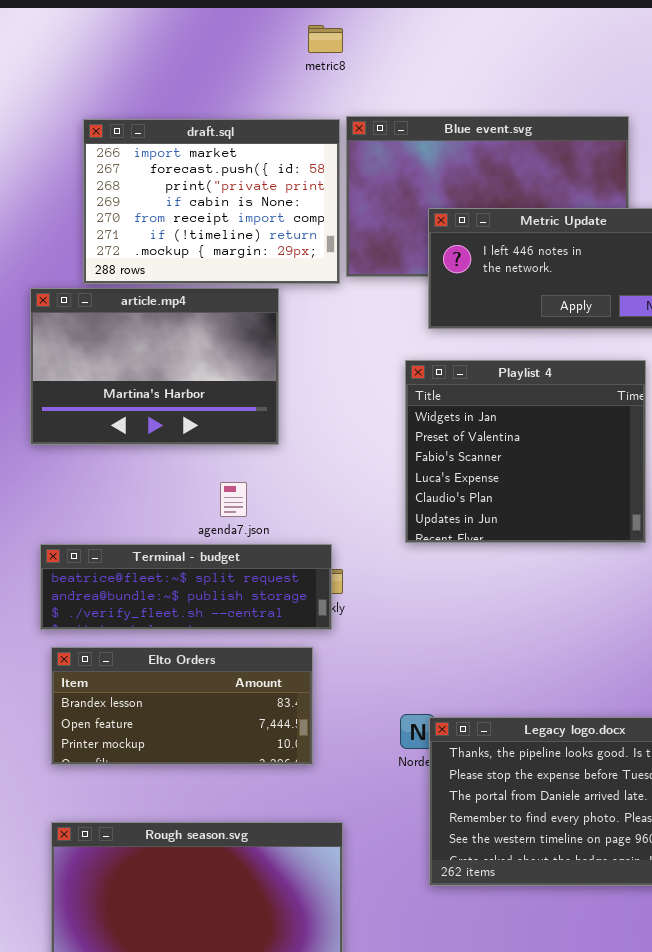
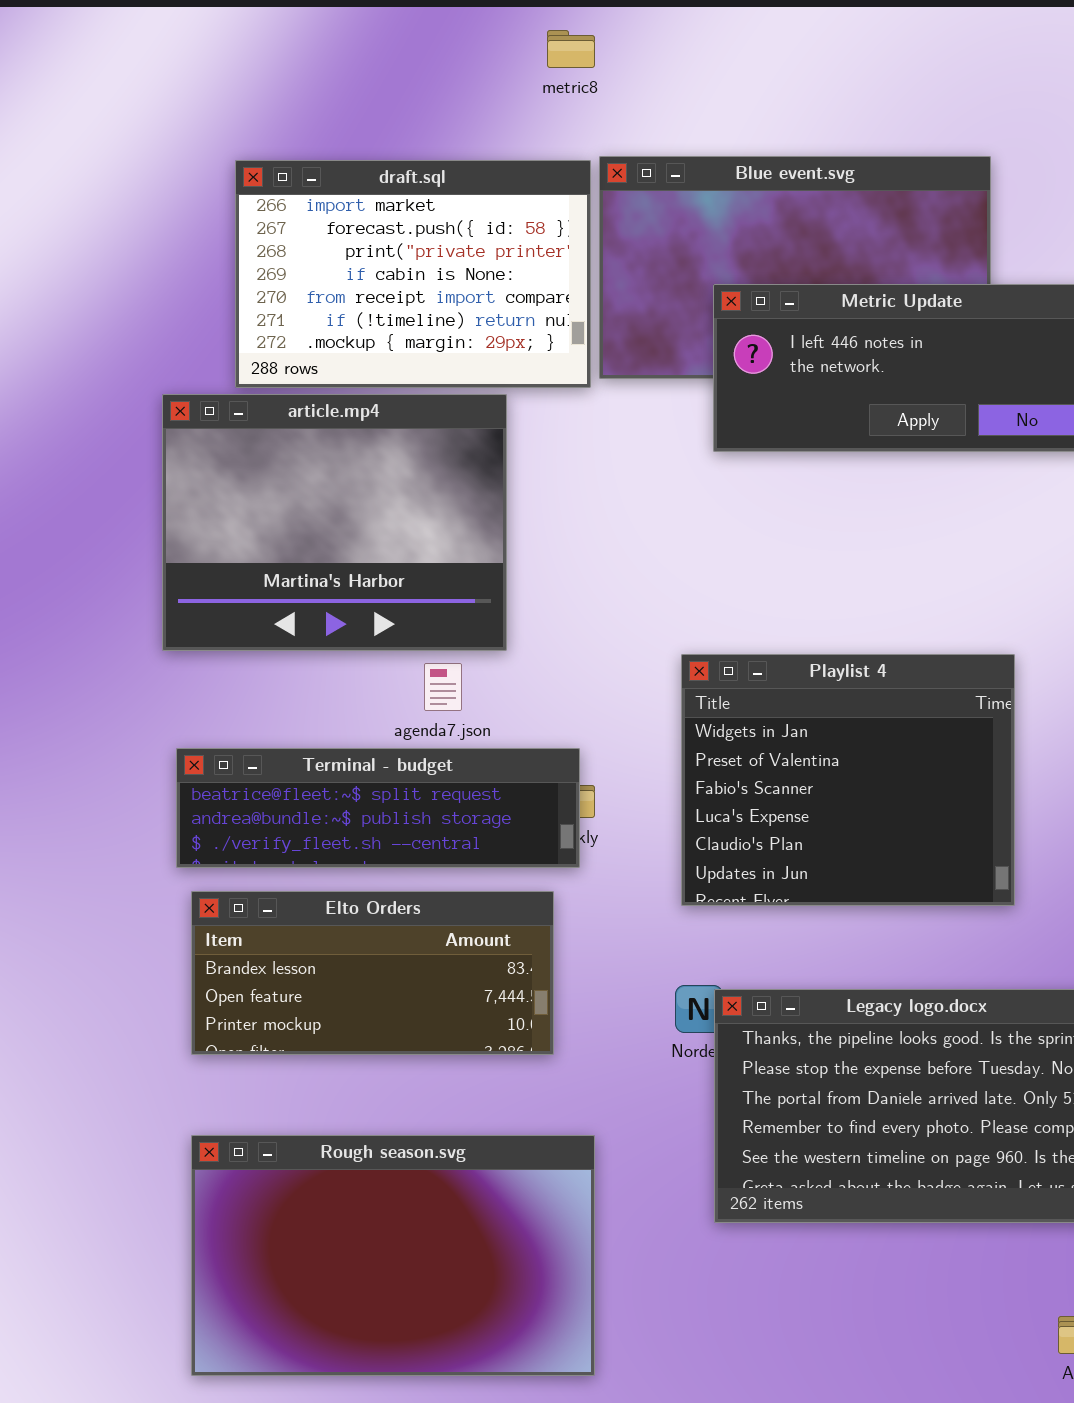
article.mp4: [30,288,279,445] -> [162,394,507,651], resized
Playlist 4: [405,360,646,543] -> [681,654,1015,906], moved

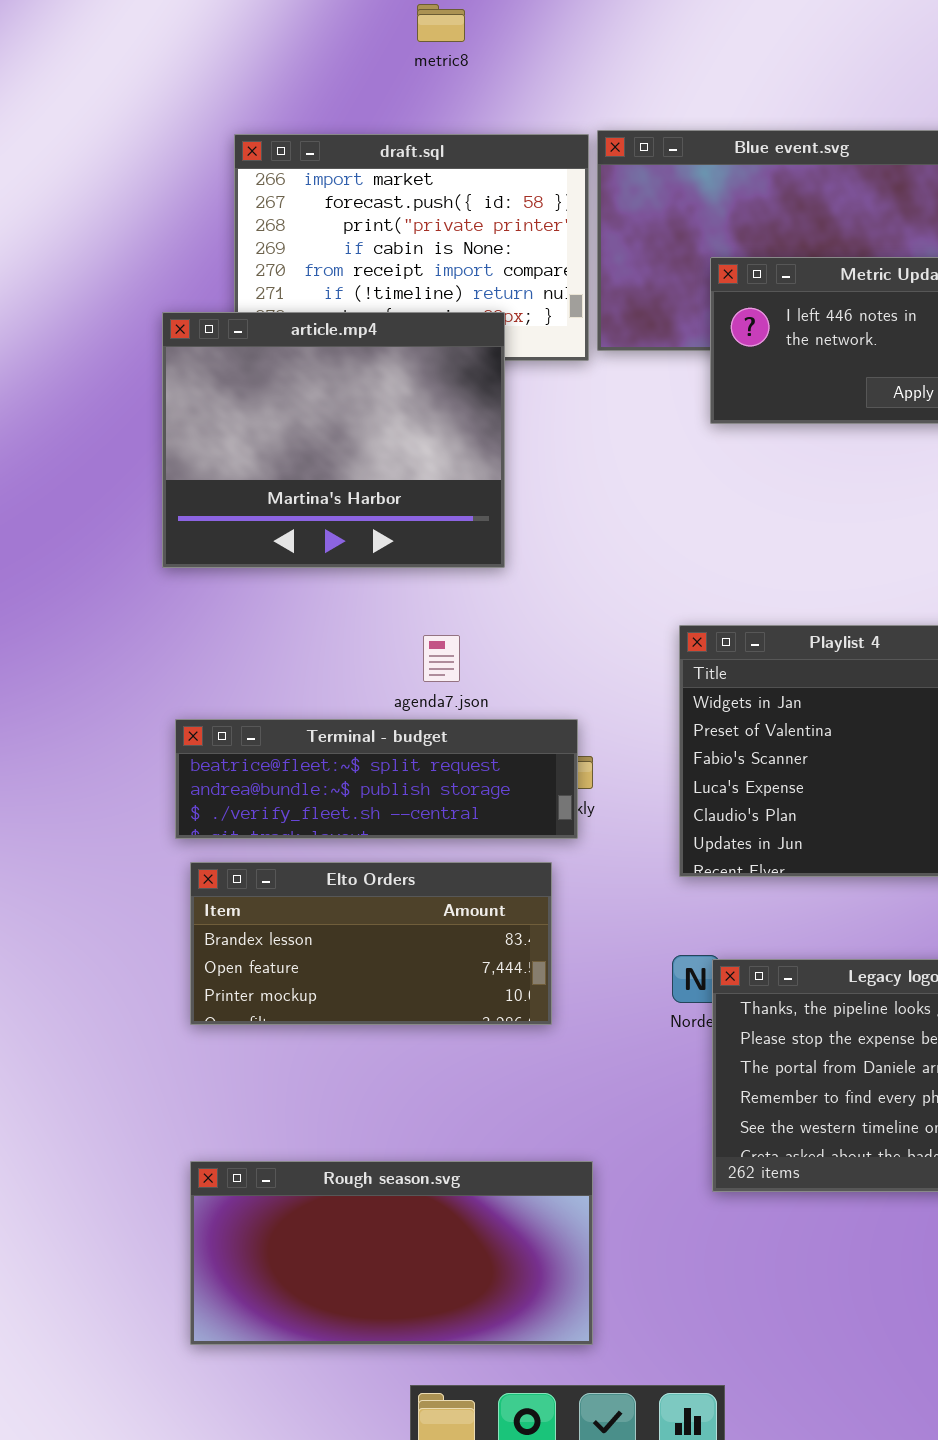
metric8: [547,30,595,68] -> [417,4,465,42], moved
article.mp4: [162,394,507,651] -> [162,312,505,568], moved
Rough season.svg: [191,1135,595,1376] -> [190,1161,593,1345], resized

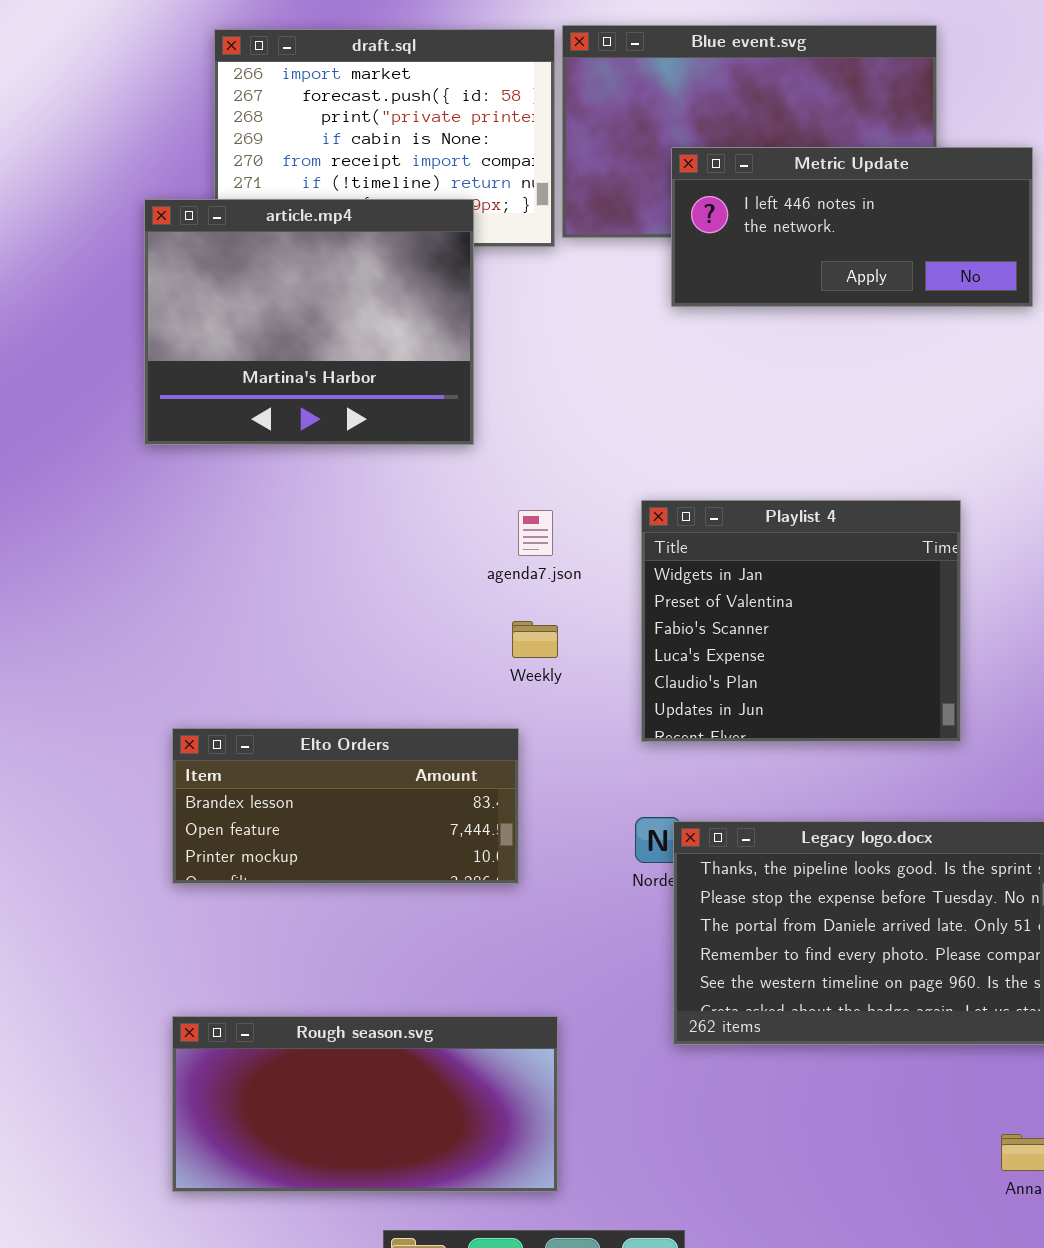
agenda7.json: [423,635,460,682] -> [518,510,553,556], moved
Terminal - budget: [175,719,578,839] -> none, closed

